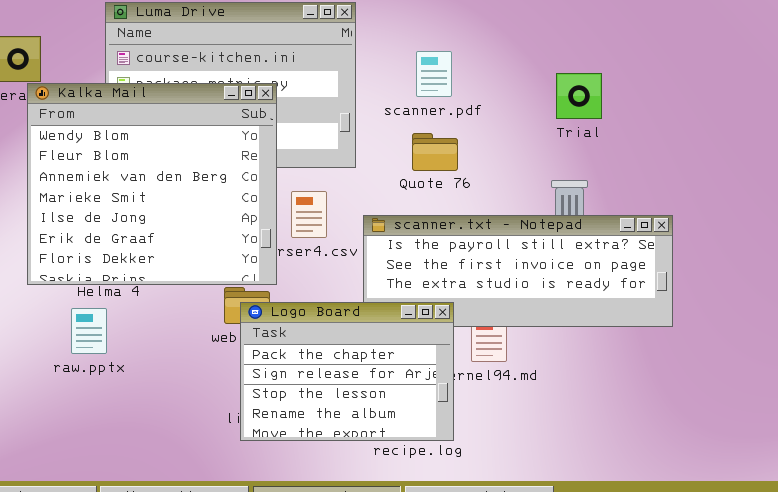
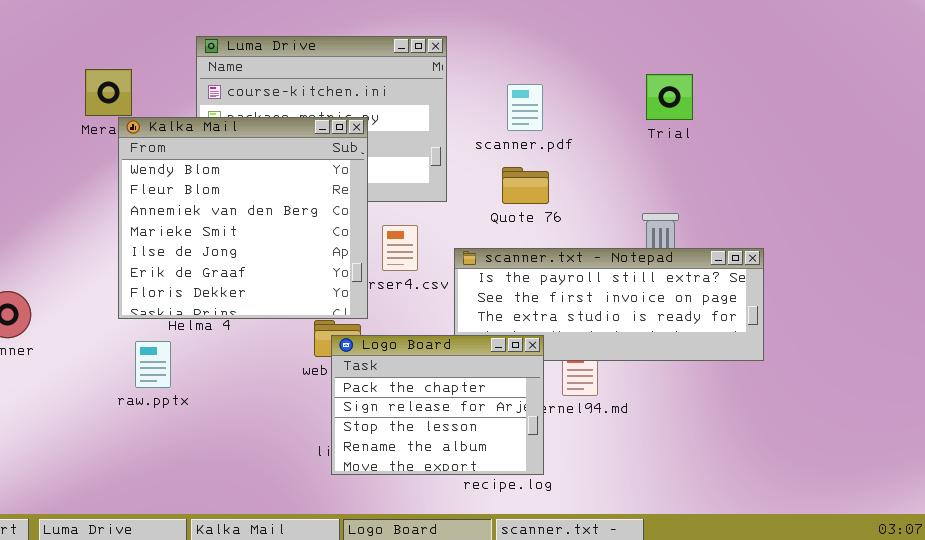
Trial: [556,73,602,119] -> [646,74,693,120], moved
raw.pptx: [71,308,107,354] -> [135,341,171,388], moved

